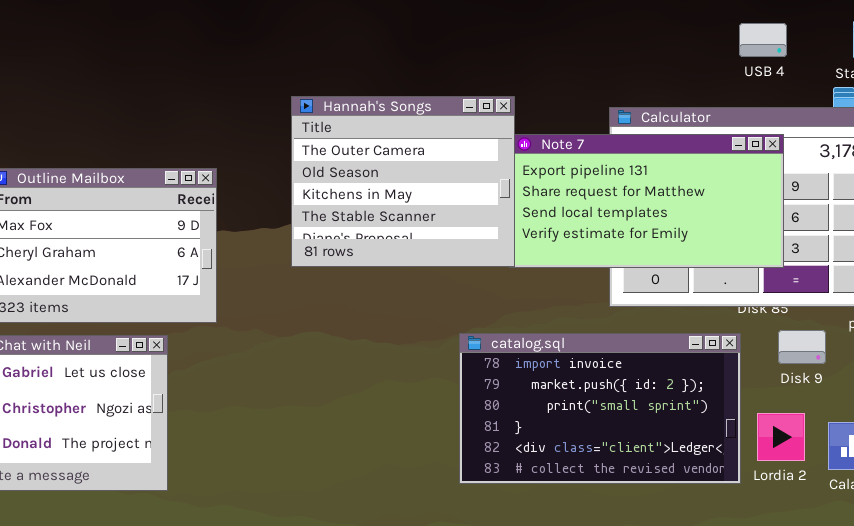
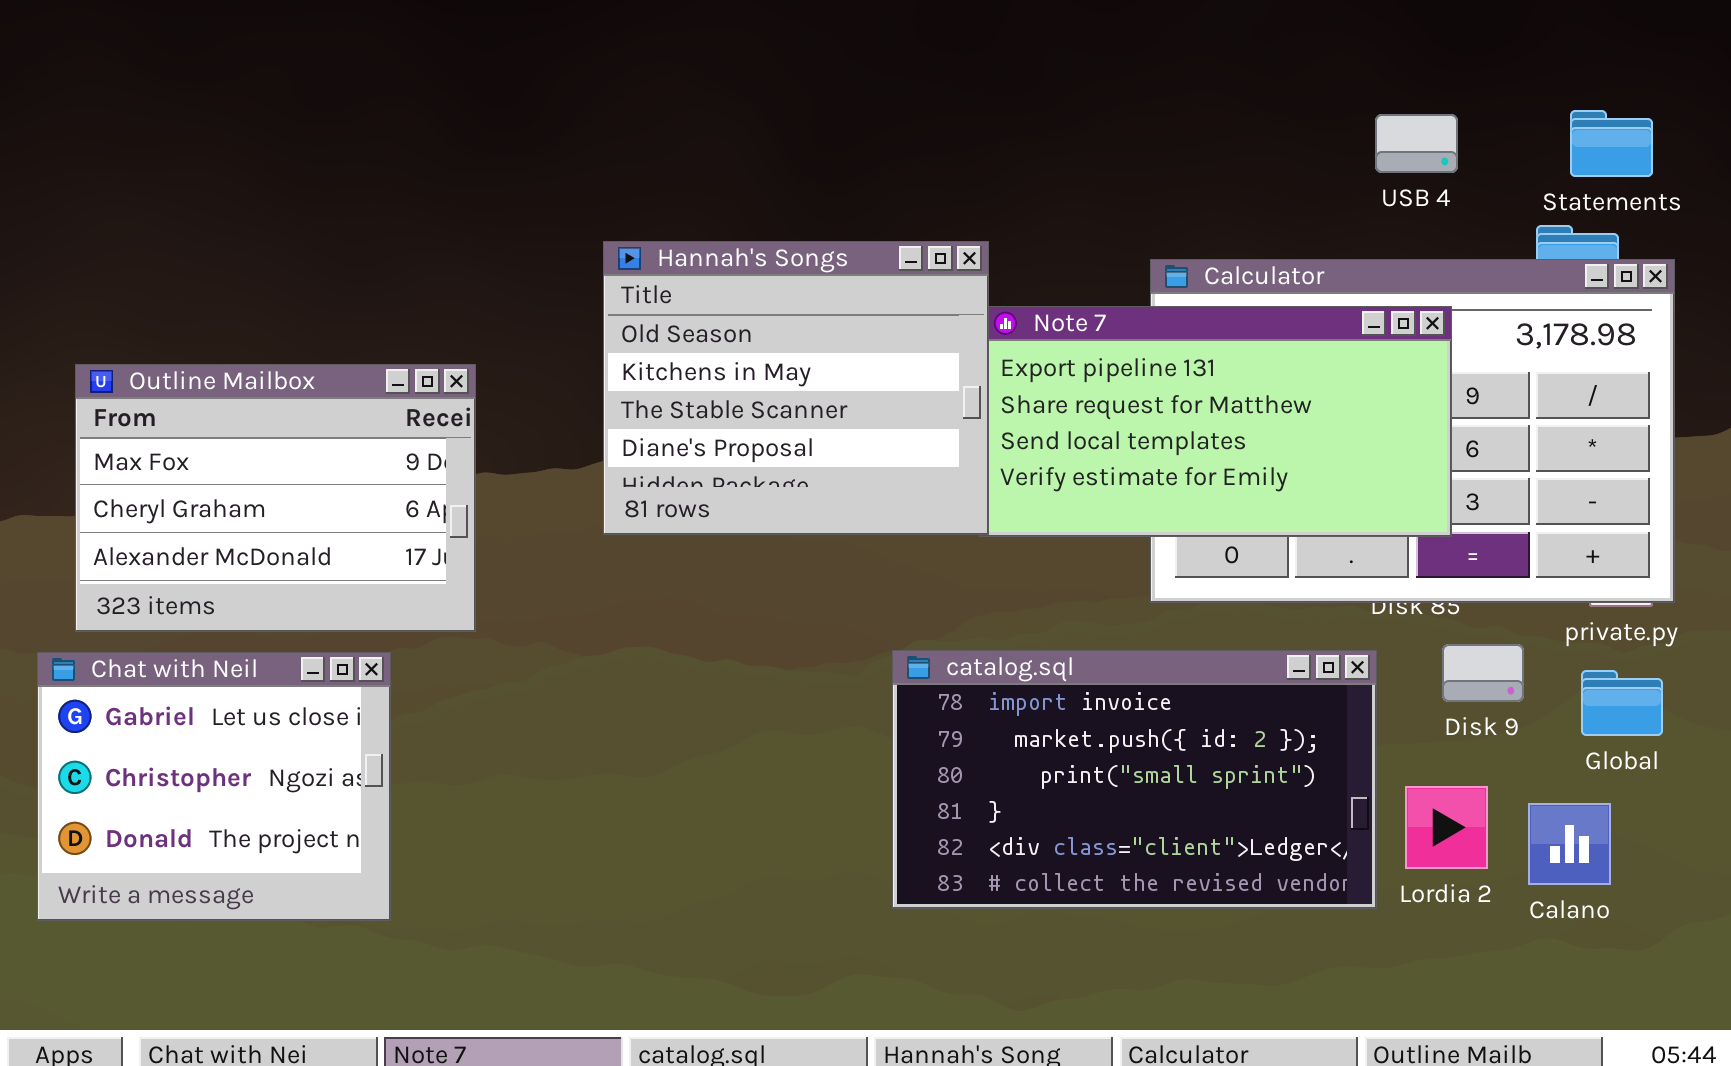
Hannah's Songs: [291,96,515,267] -> [603,241,989,535], scrolled down 1 row

